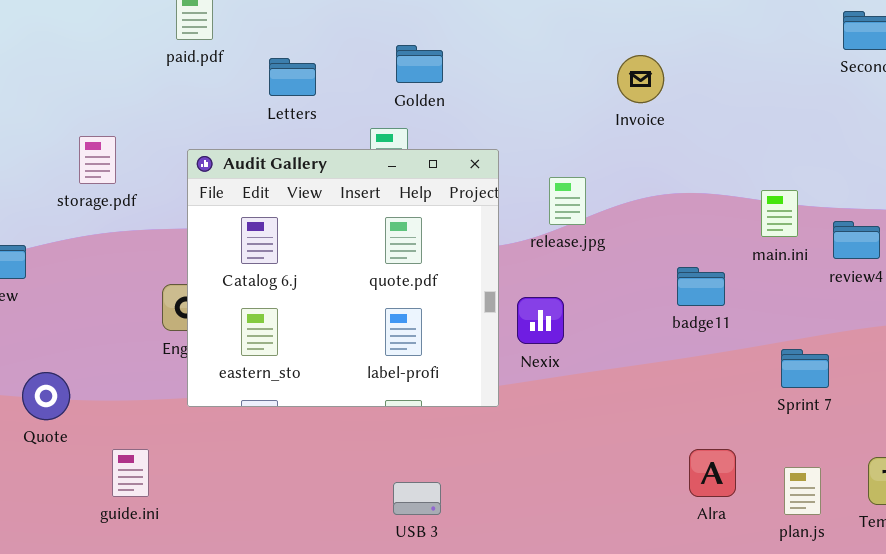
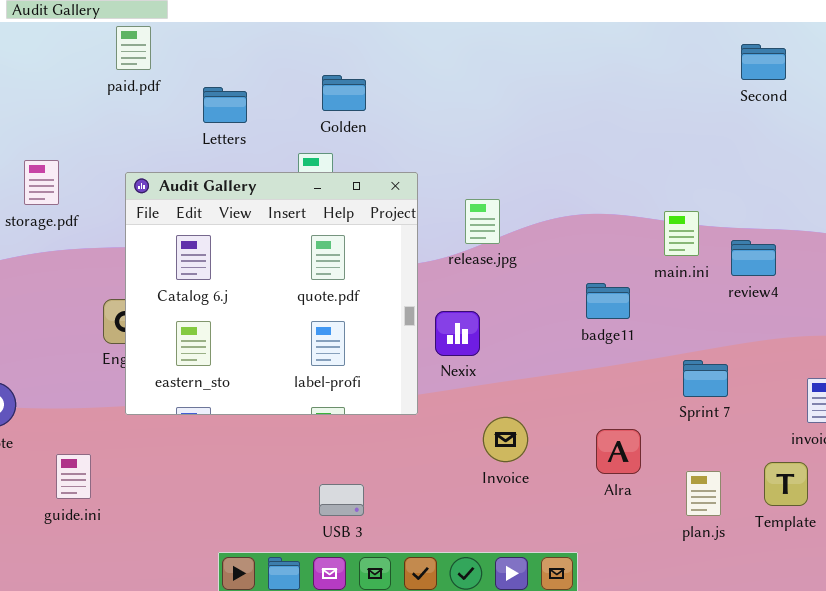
Invoice: [617,55,664,103] -> [483,417,528,462], moved
Alra: [689,449,736,497] -> [596,429,641,474], moved

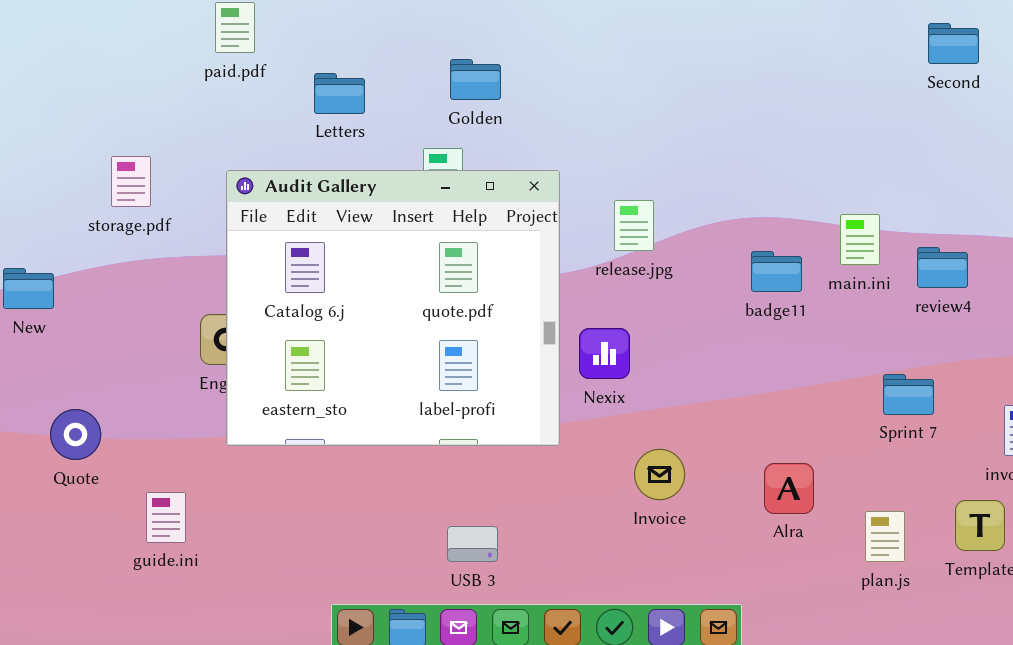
badge11: [586,283,630,319] -> [751,251,802,292], moved
Sprint 7: [683,360,728,397] -> [883,374,934,415], moved

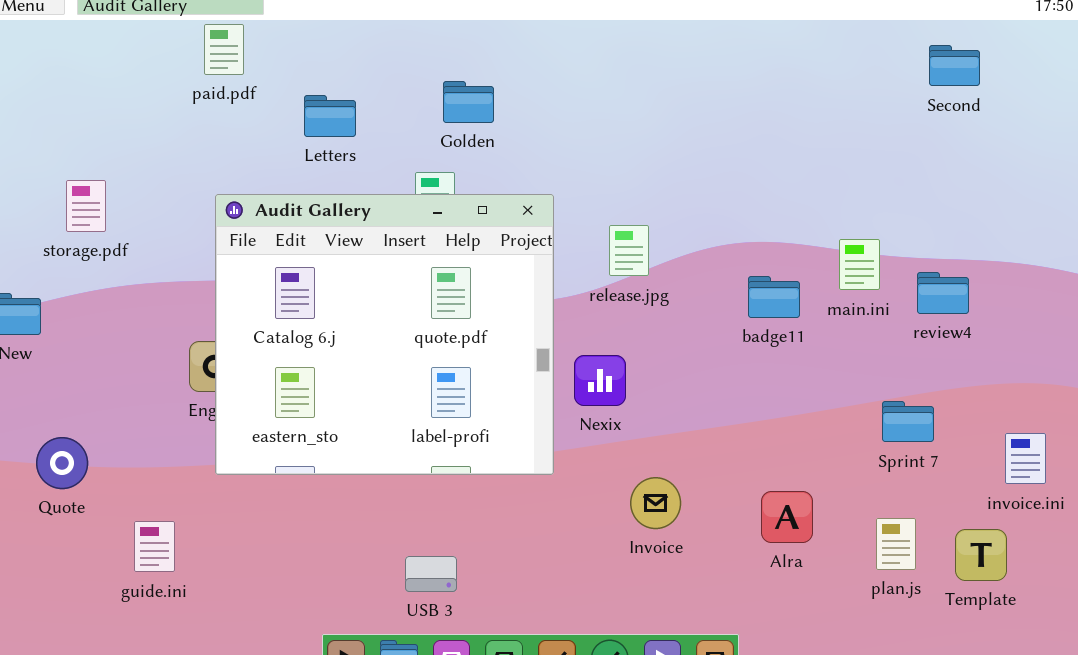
storage.pdf: [111,156,151,207] -> [66,180,106,232], moved
plan.js: [865,511,905,562] -> [876,518,916,570], moved
USB 3: [447,526,498,562] -> [405,556,457,592], moved

